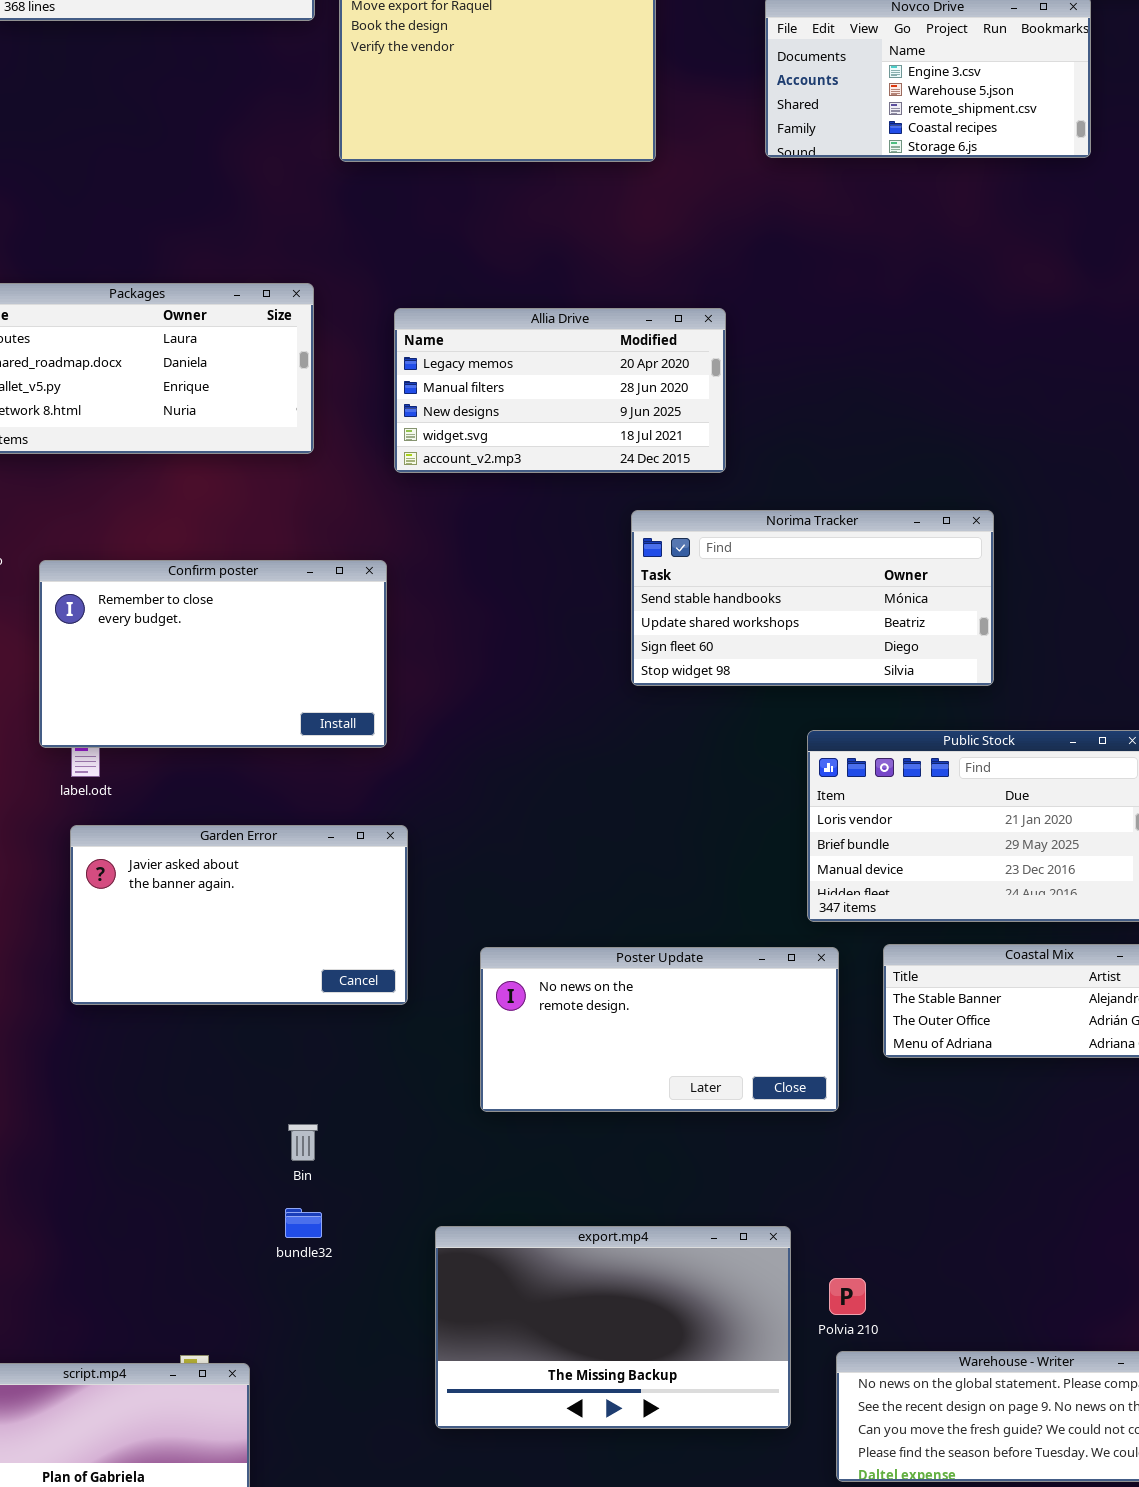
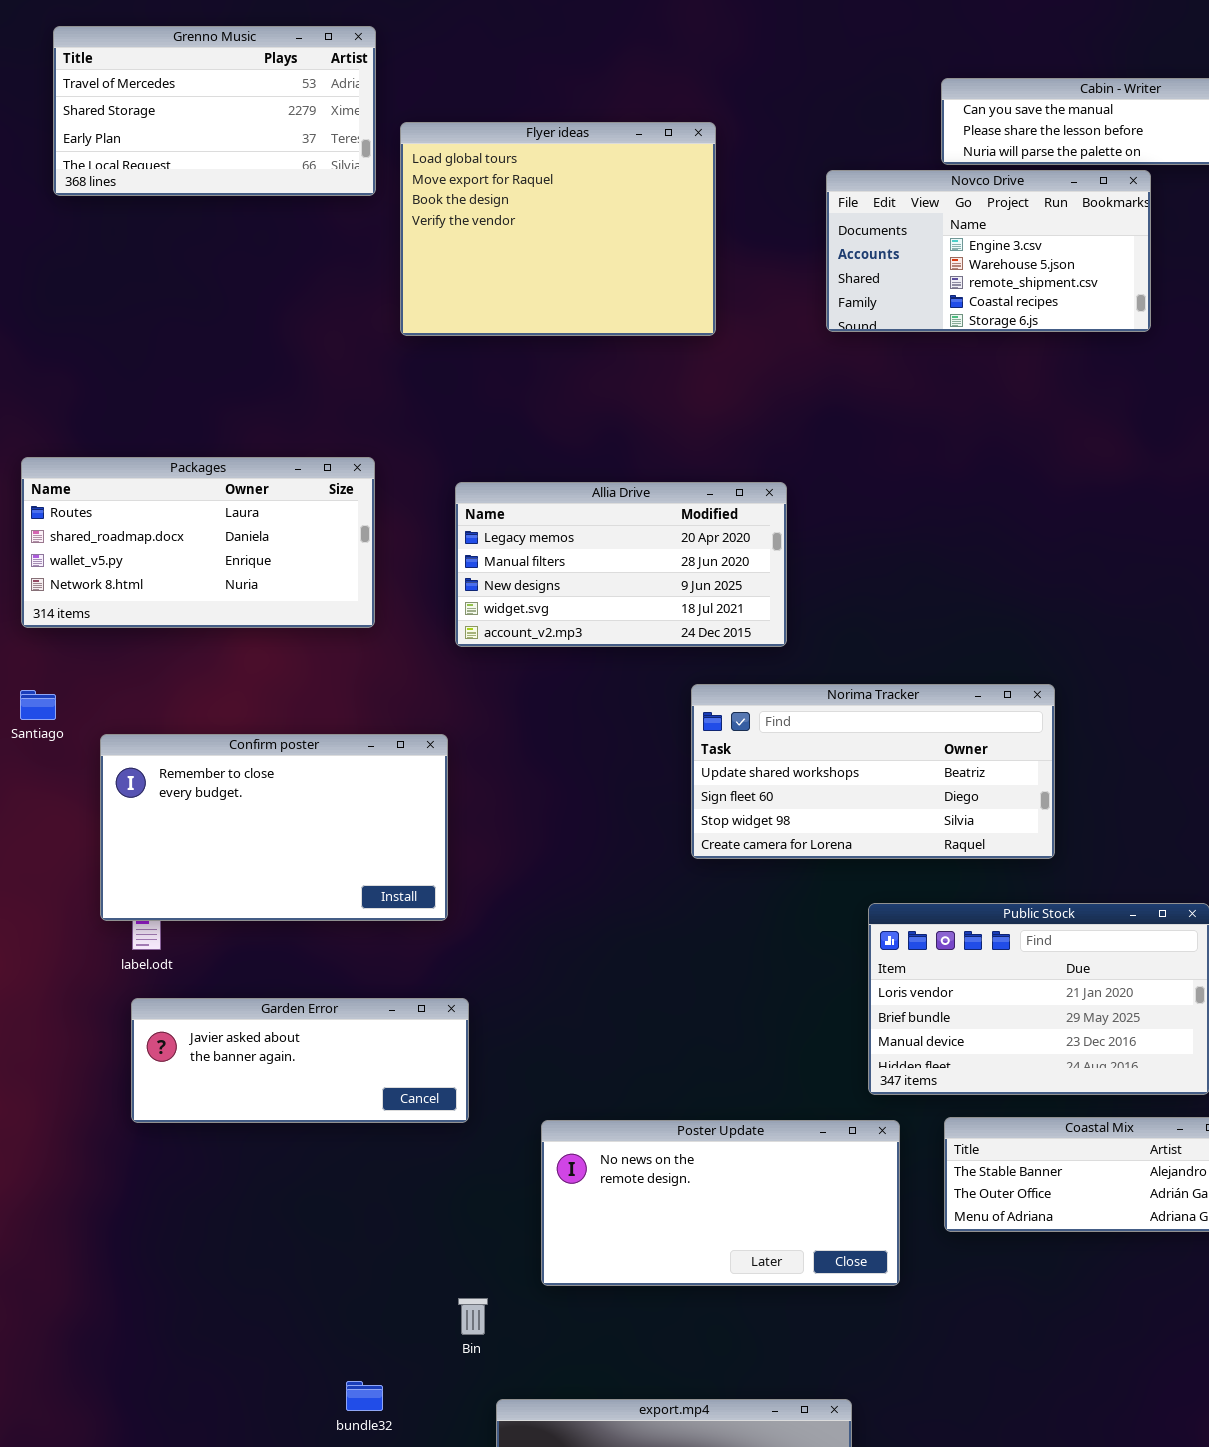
Norima Tracker: [631,510,994,686] -> [691,684,1055,859], scrolled down 1 row
Garden Error: [70,825,408,1005] -> [131,998,469,1123], resized
Bin: [288,1124,318,1161] -> [458,1298,488,1335], moved

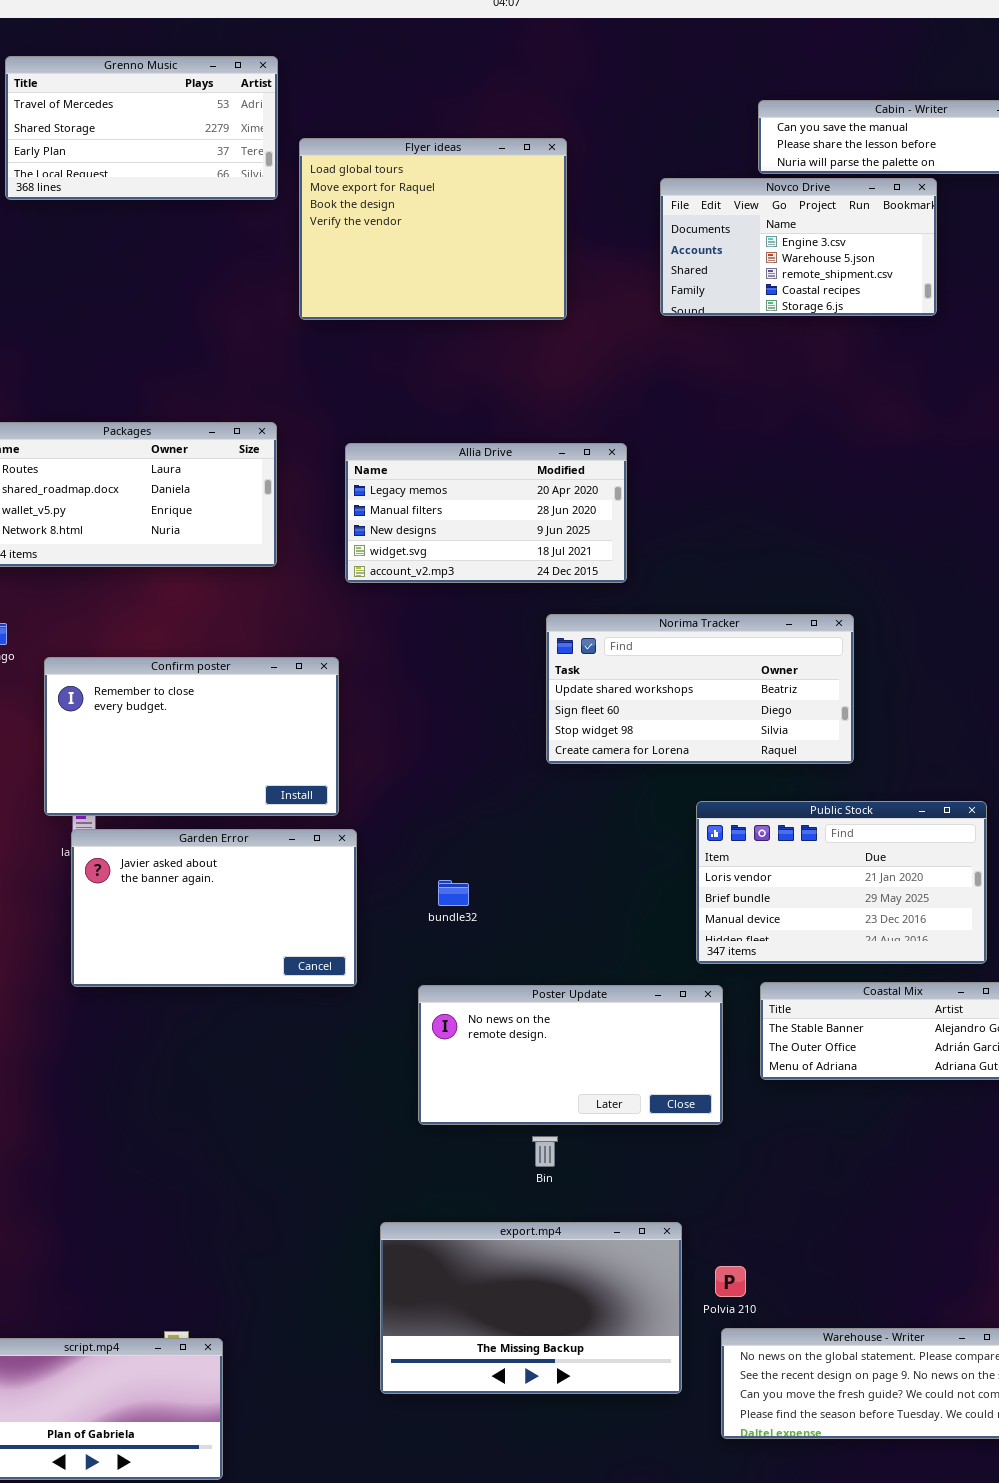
Garden Error: [131,998,469,1123] -> [71,829,357,987], resized
Bin: [458,1298,488,1335] -> [532,1136,558,1167], moved
bundle32: [346,1381,383,1411] -> [438,880,469,906], moved

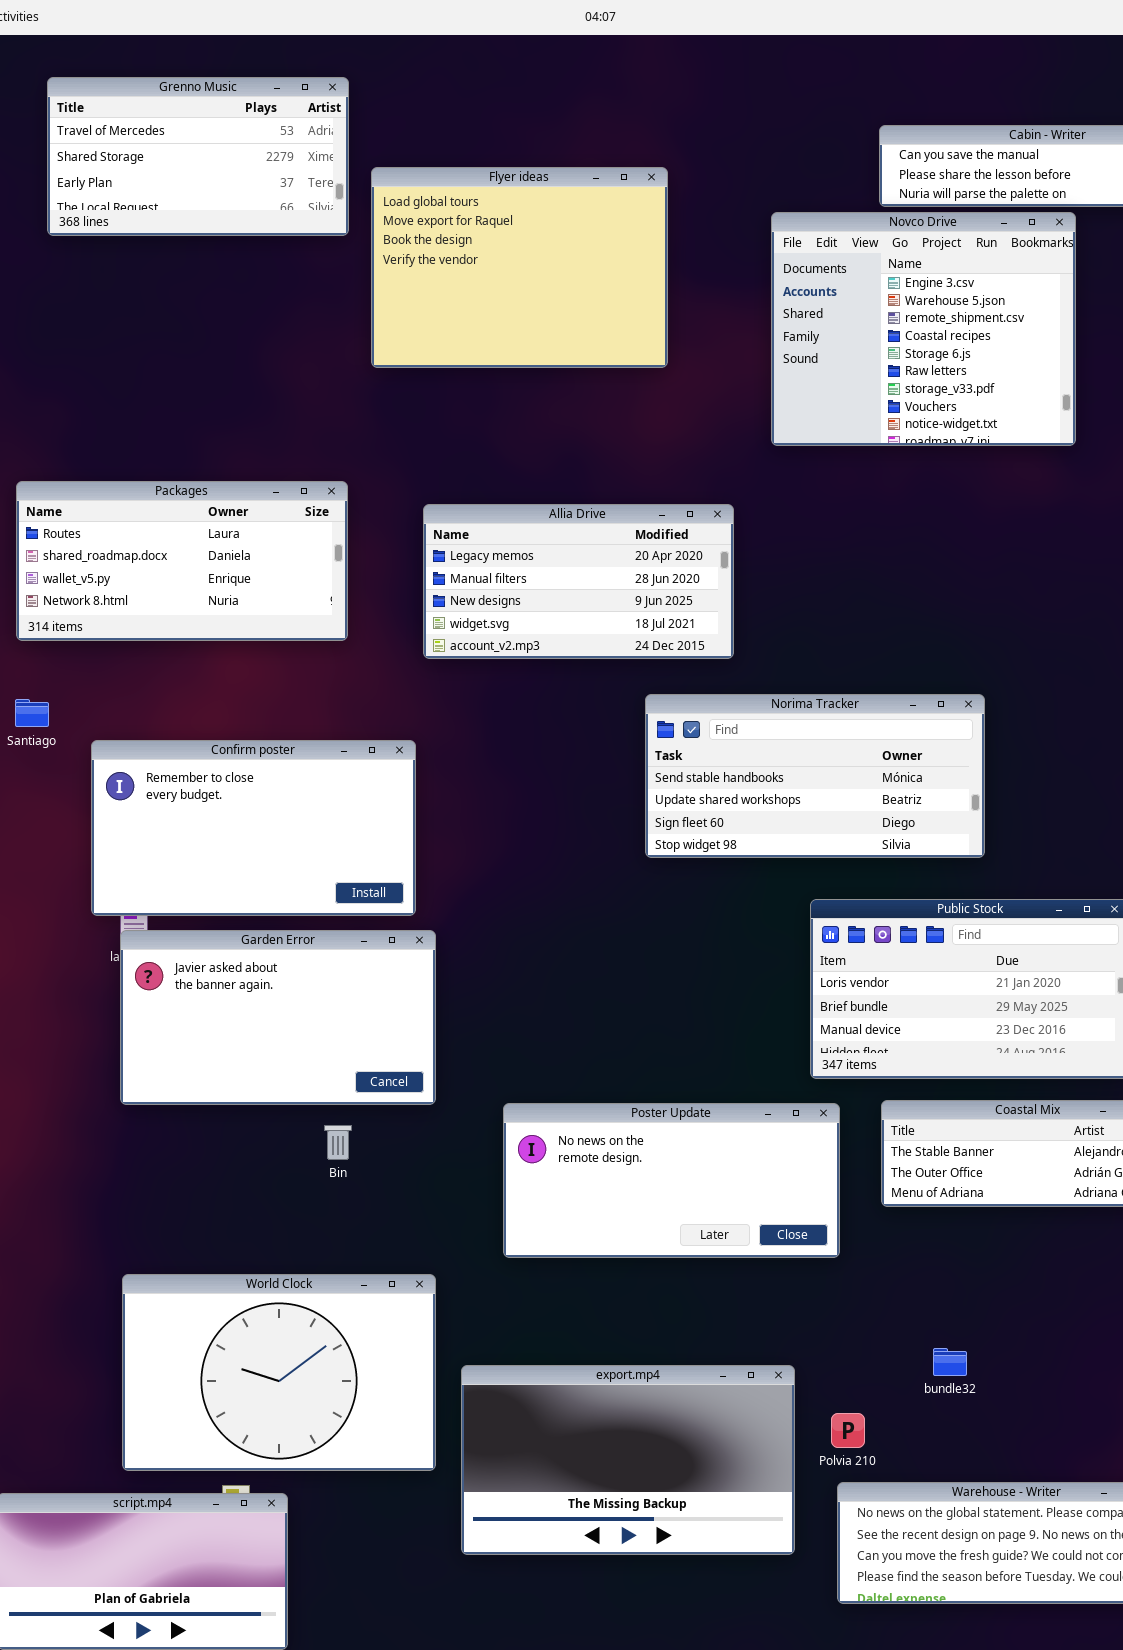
Novco Drive: [660,178,937,316] -> [771,212,1076,446], resized
Norima Tracker: [546,614,854,764] -> [645,694,985,858], scrolled up 1 row
bundle32: [438,880,469,906] -> [933,1348,967,1376], moved
Bin: [532,1136,558,1167] -> [324,1125,352,1160], moved
World Clock: none -> [122,1274,436,1471], opened

